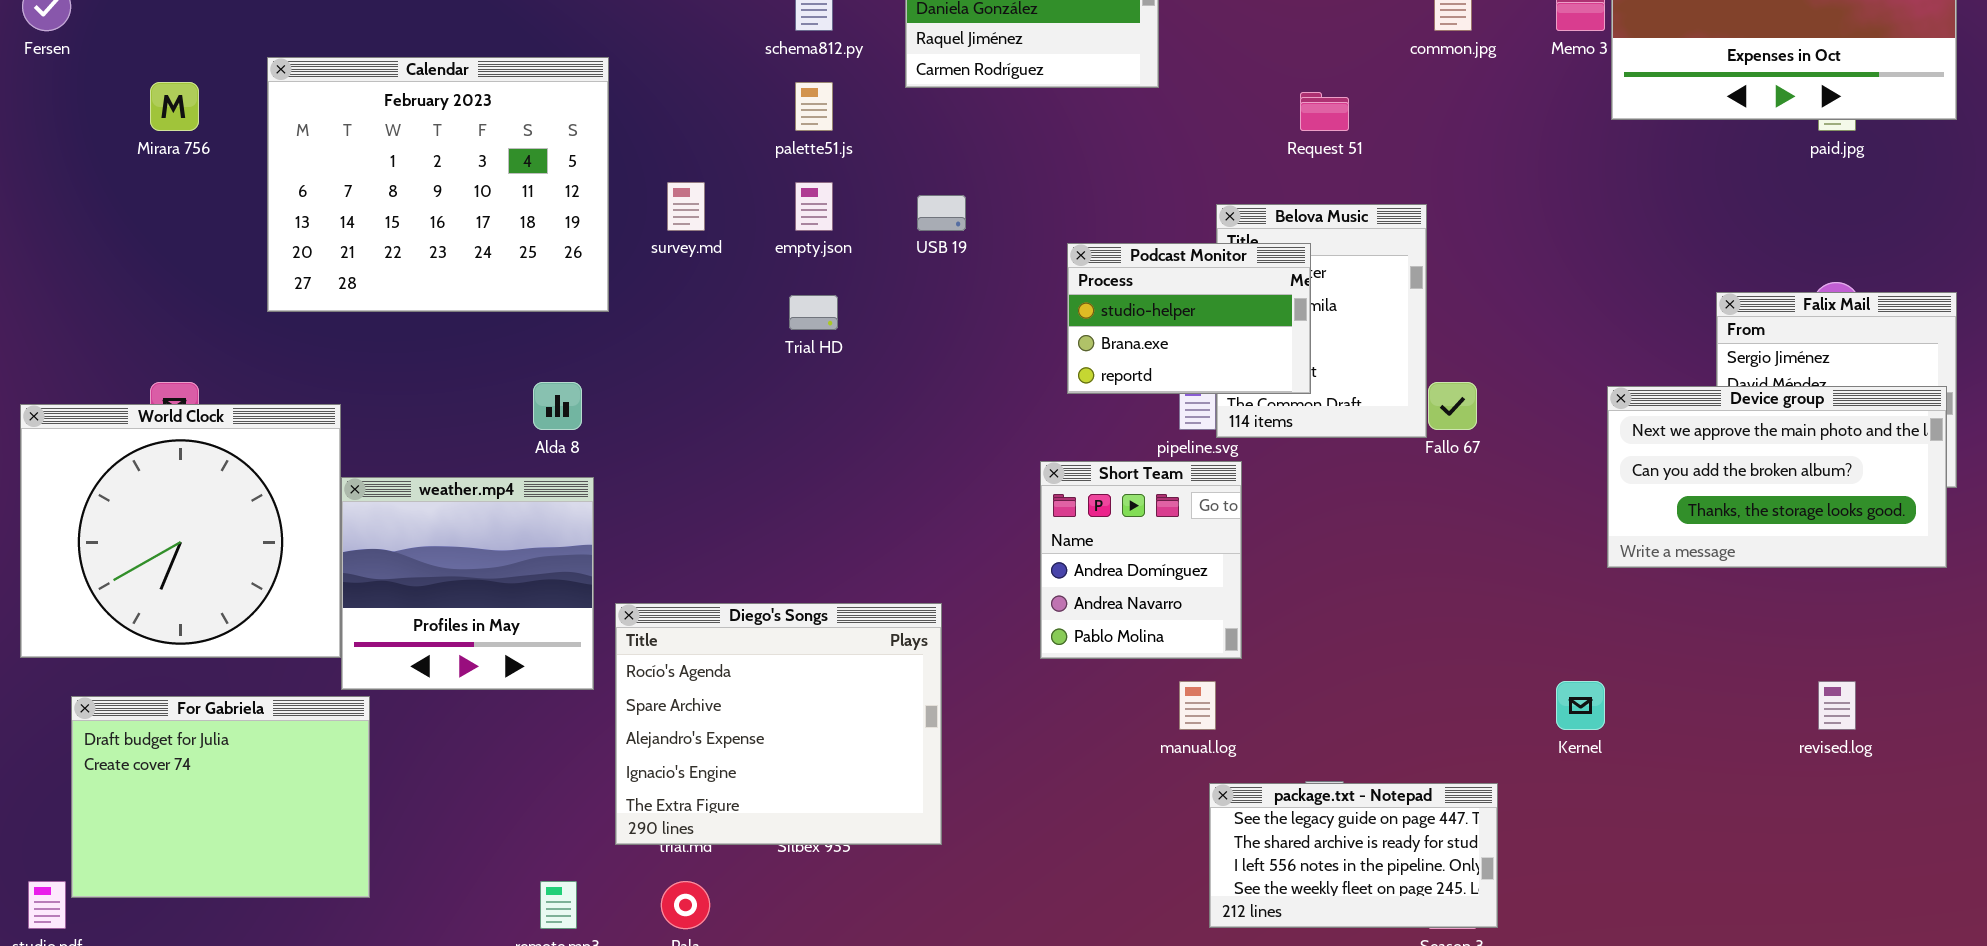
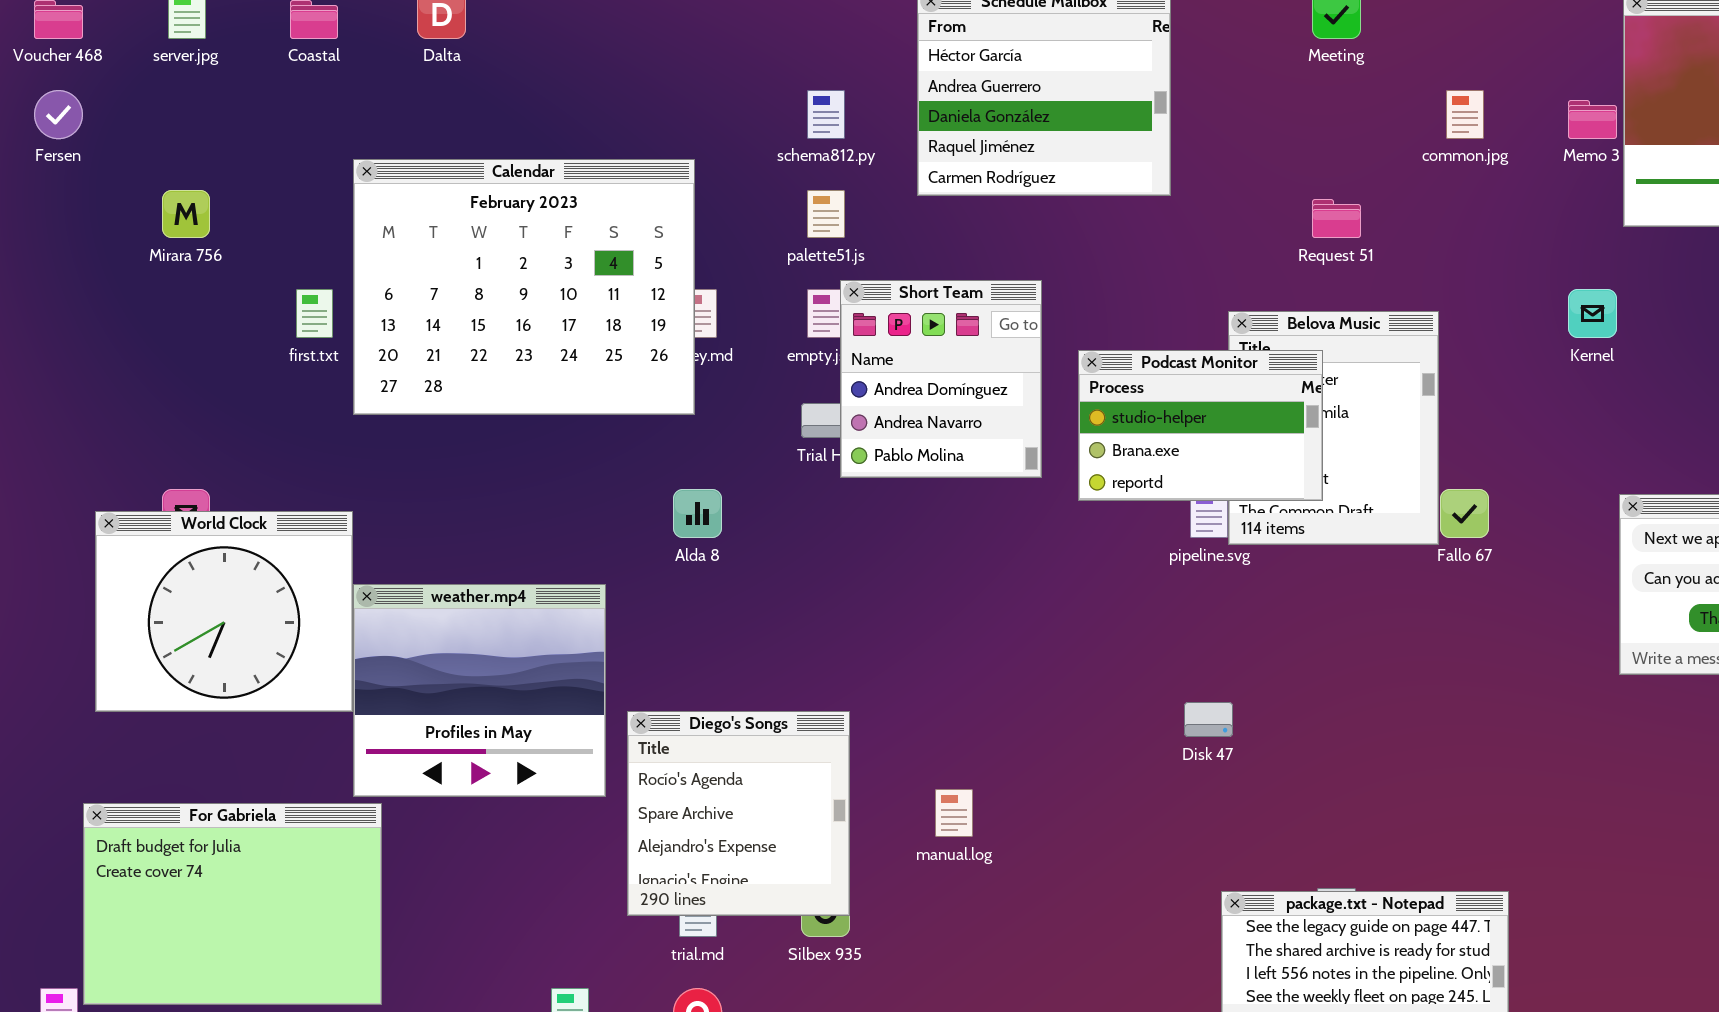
Calendar: [267,57,609,312] -> [353,159,695,415], moved
Alda 8: [533,382,582,430] -> [673,489,722,538], moved
World Clock: [20,404,341,658] -> [95,511,353,712], resized
Short Team: [1040,461,1242,659] -> [840,280,1042,478], moved
Diego's Songs: [615,603,942,845] -> [627,711,850,916], resized
manual.log: [1179,681,1216,730] -> [935,789,973,837], moved
Kernel: [1556,681,1605,730] -> [1568,289,1617,338], moved

